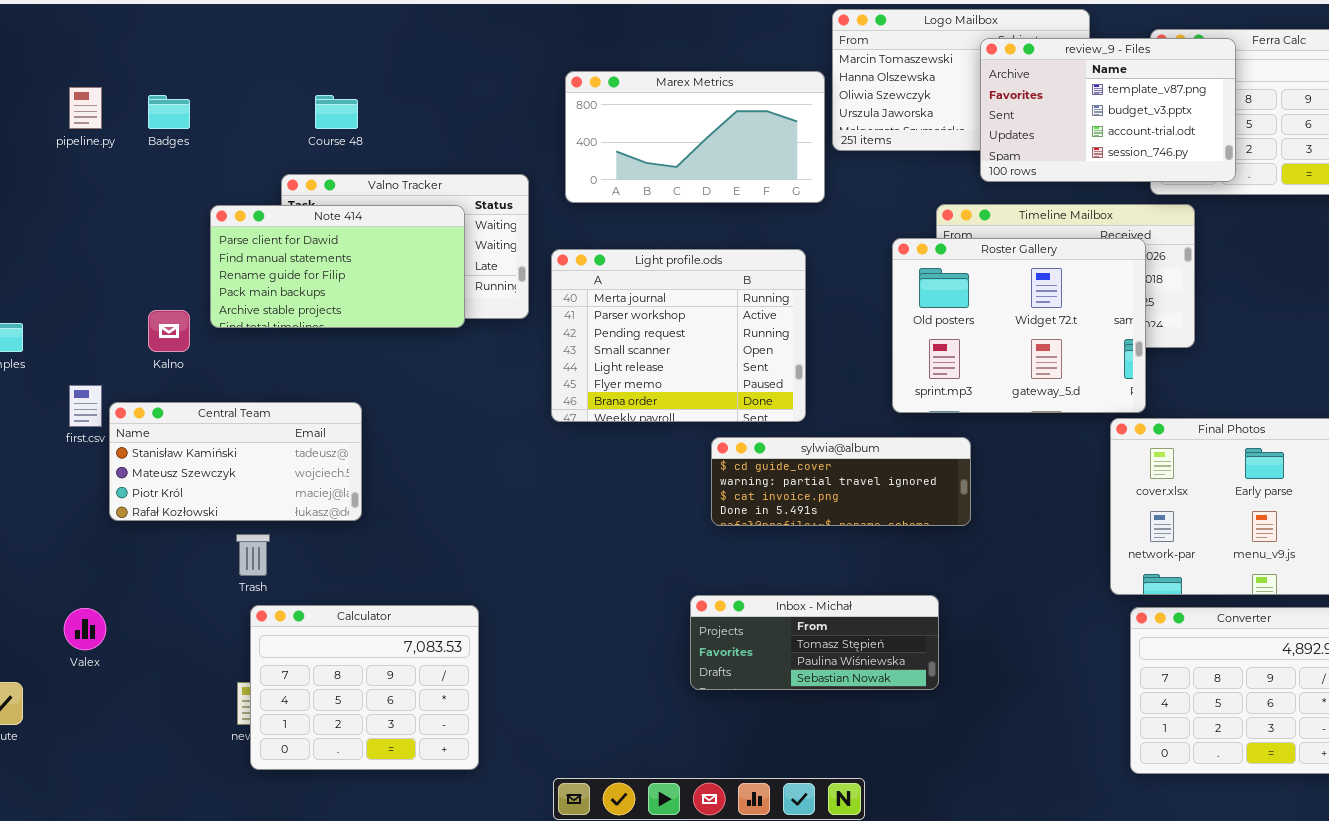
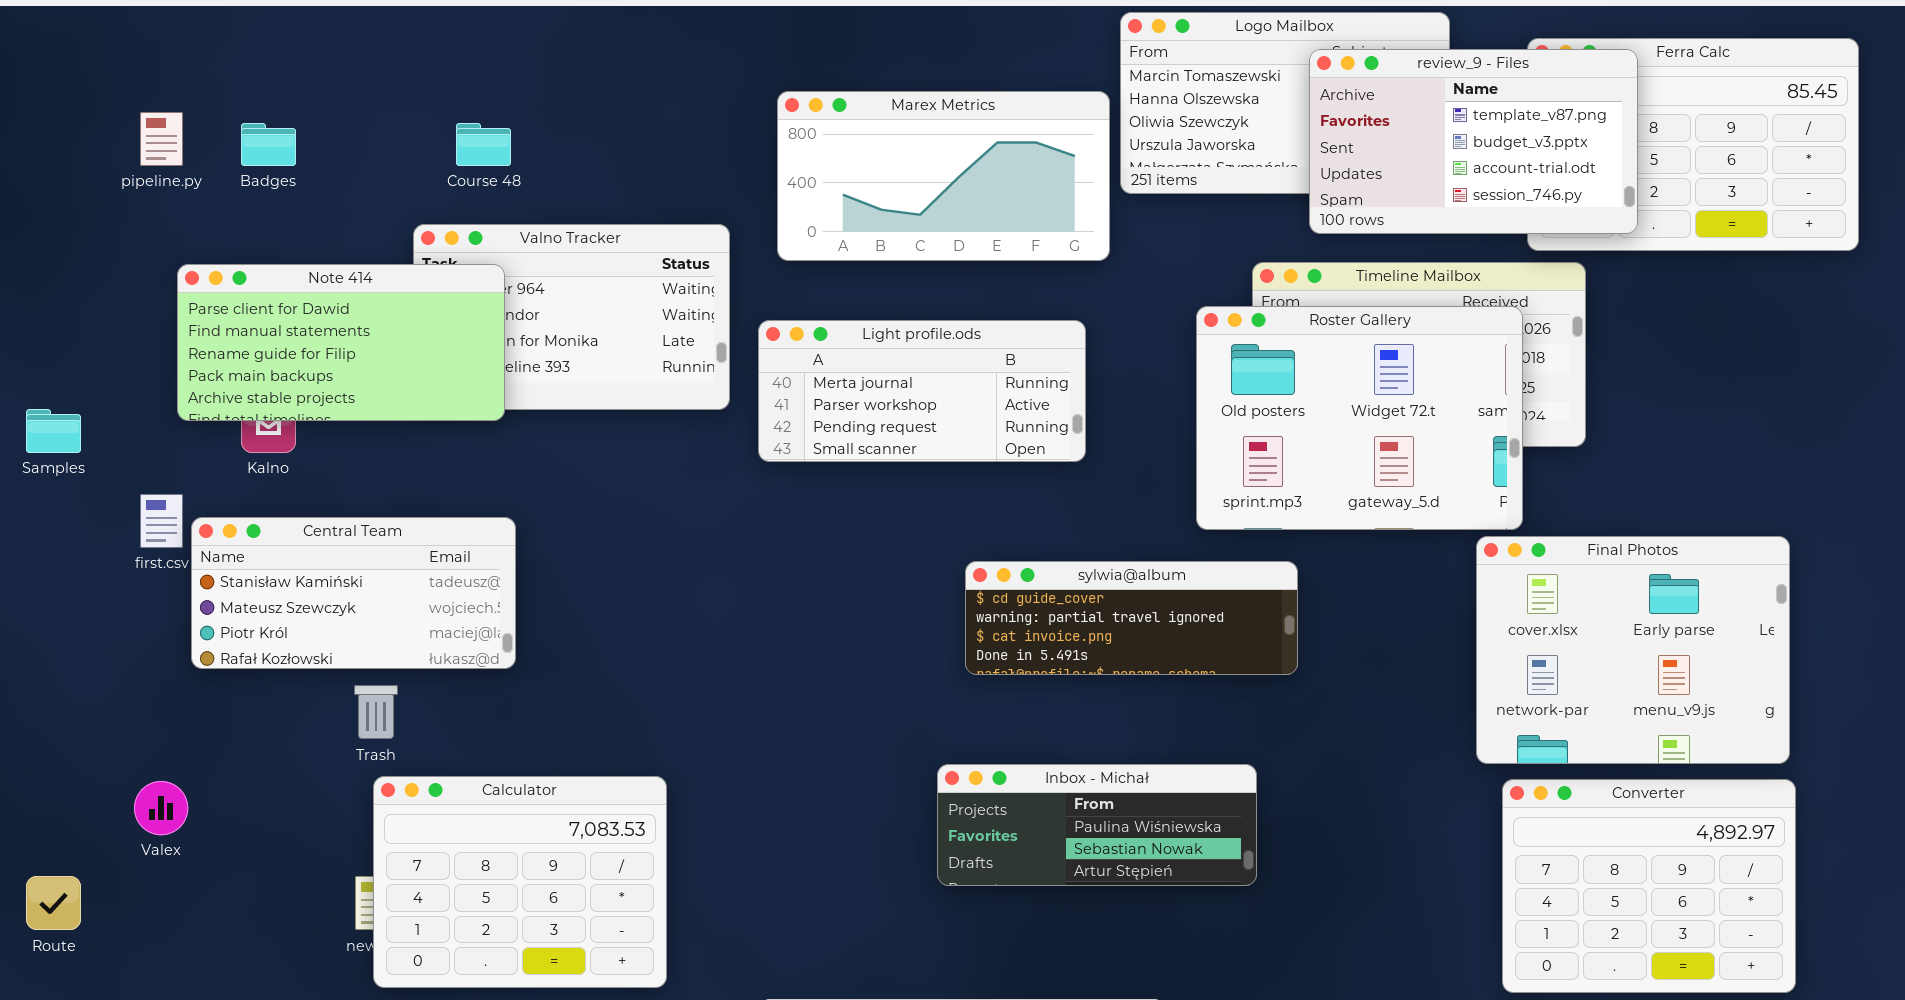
Note 414: [210,205,465,328] -> [177,264,505,421], moved
Light profile.ods: [551,249,806,422] -> [758,320,1086,462], resized
Inbox - Michał: [690,595,939,690] -> [937,764,1257,886], scrolled down 1 row

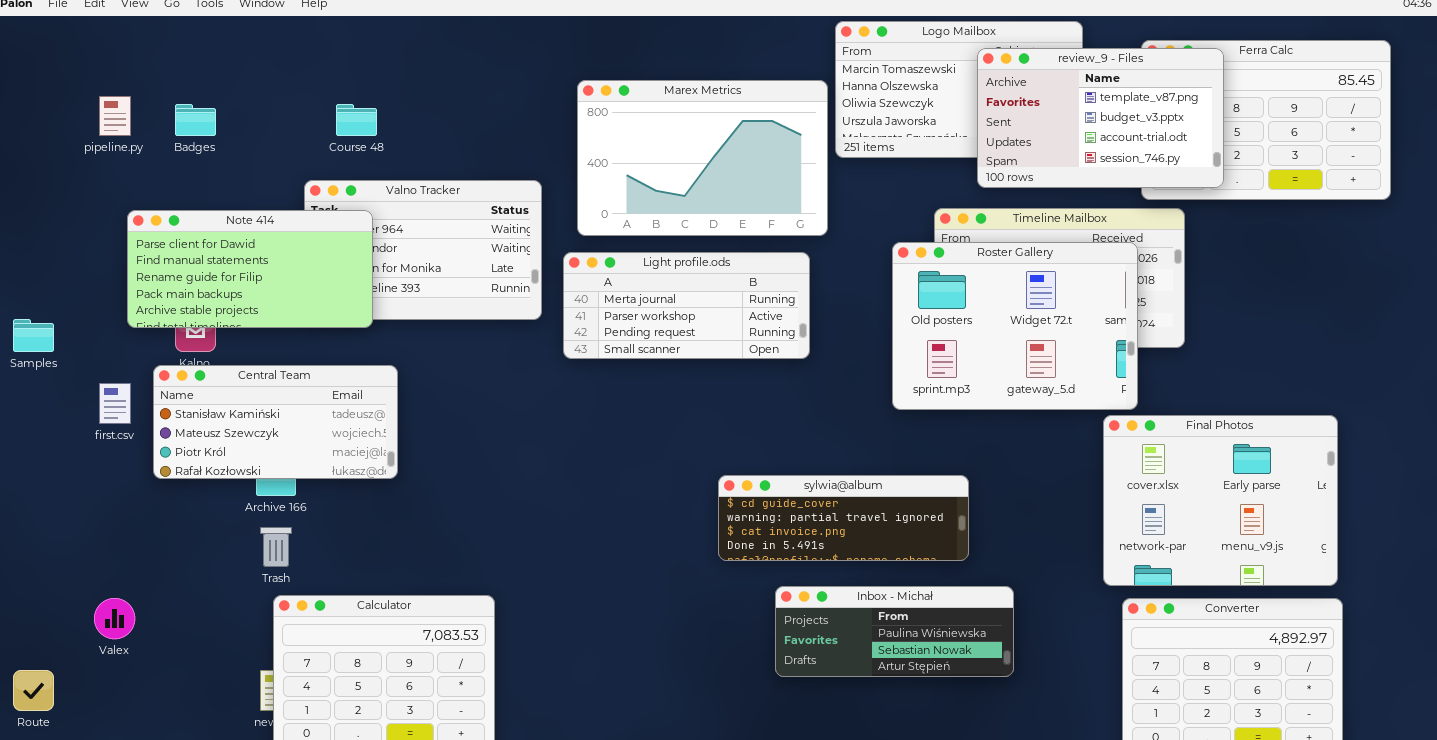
Marex Metrics: [777,91,1110,261] -> [577,80,828,236], resized
Central Team: [191,517,516,669] -> [153,365,398,479], moved
sylwia@album: [965,561,1298,675] -> [718,475,969,561], moved
Inbox - Michał: [937,764,1257,886] -> [775,586,1014,677], moved

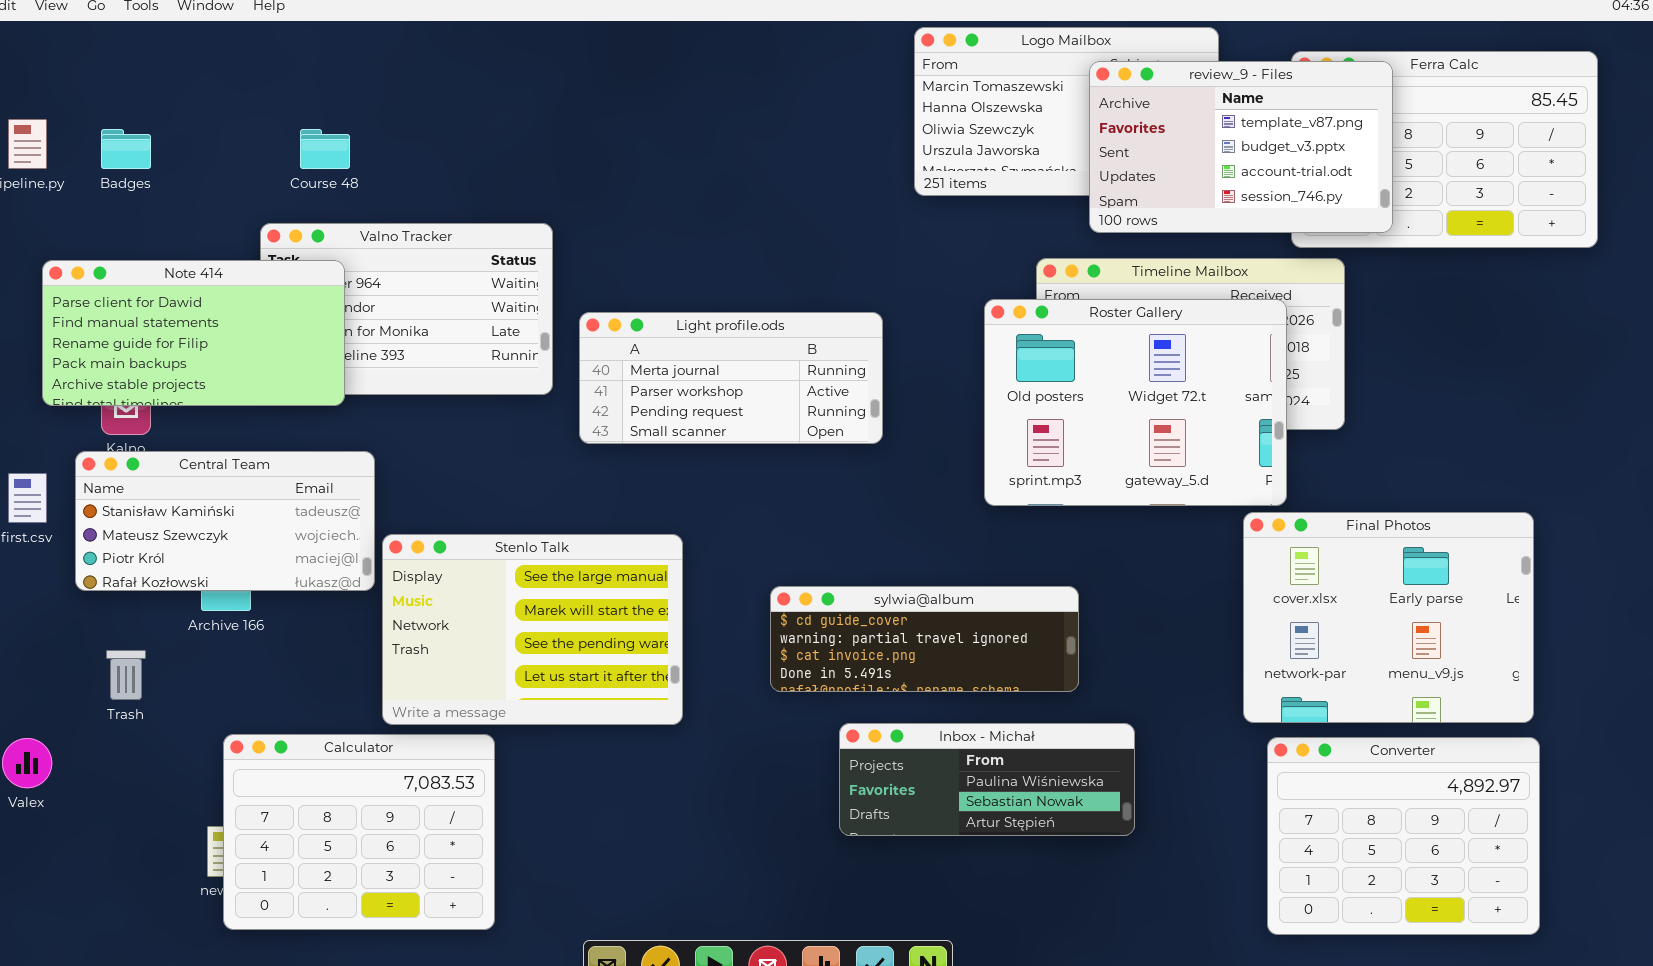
Marex Metrics: [577,80,828,236] -> none, closed
Stenlo Talk: none -> [382,534,683,725], opened
Trash: [260,527,292,567] -> [106,650,146,700], moved

